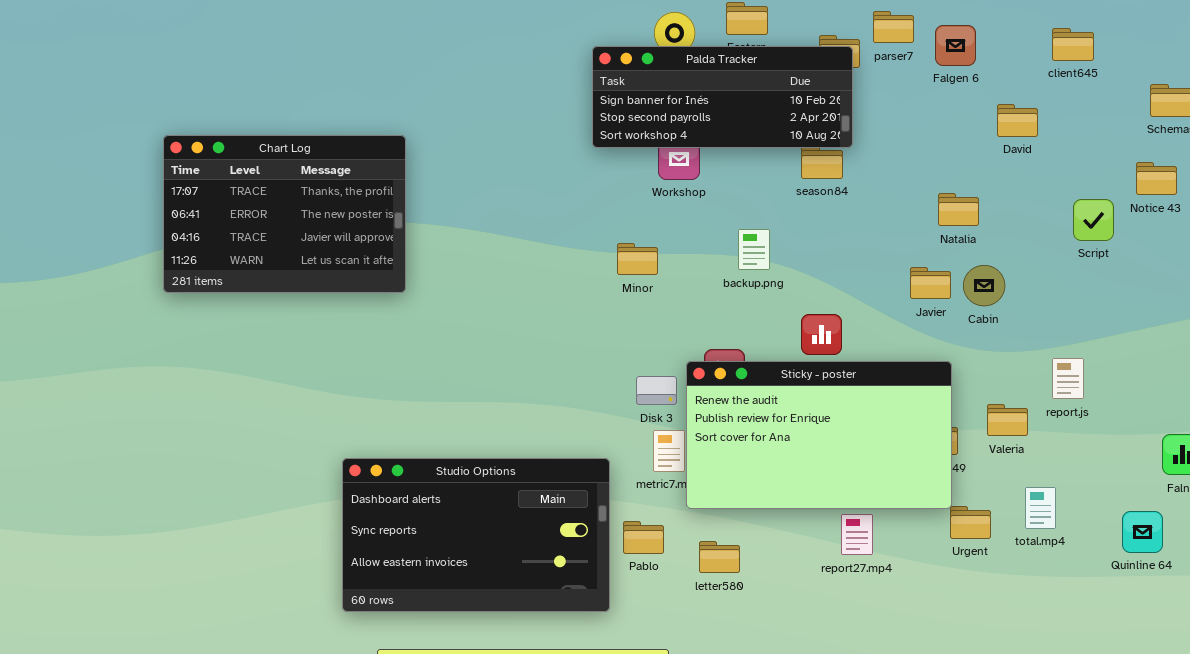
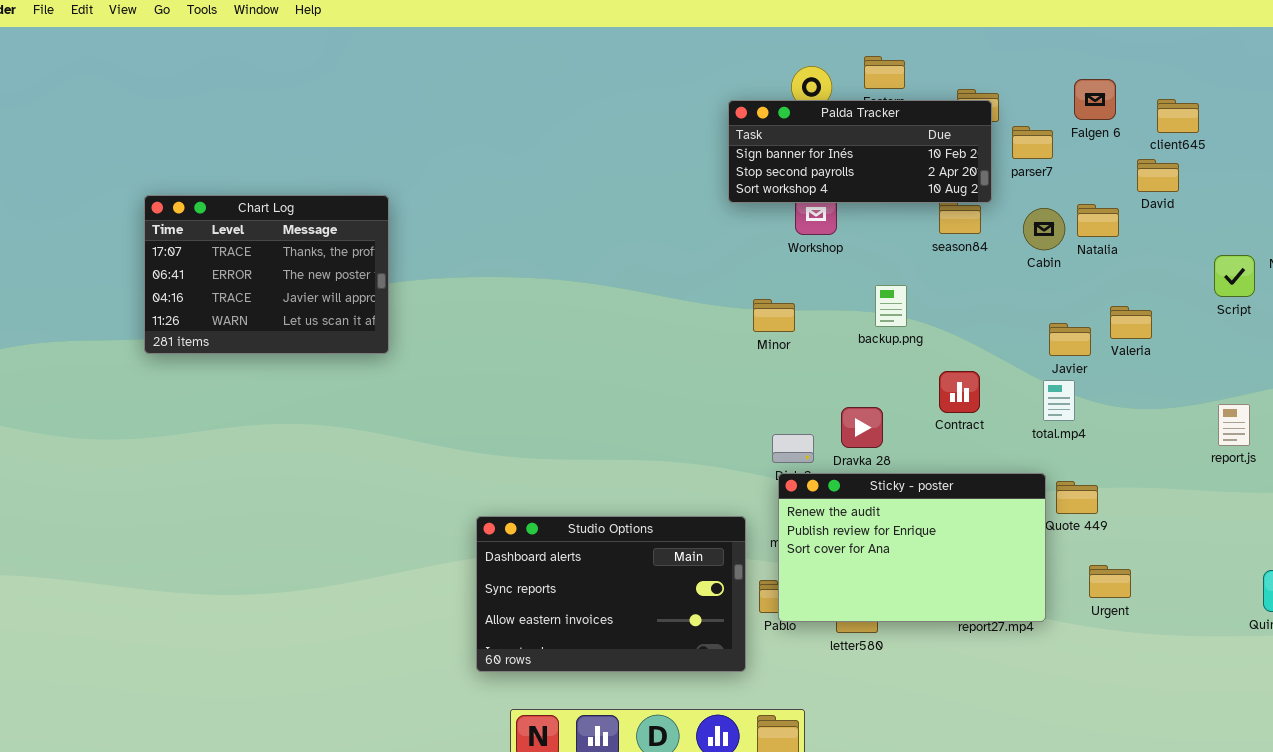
parser7: [873,11,914,43] -> [1012,126,1053,159], moved
client645: [1052,28,1094,61] -> [1157,99,1199,133], moved
Chart Log: [163,135,406,293] -> [144,195,389,354], moved
Natalia: [938,193,979,226] -> [1077,204,1119,237], moved
Cabin: [963,265,1005,306] -> [1023,208,1065,250], moved
report.js: [1052,358,1084,399] -> [1218,404,1250,446], moved
Sticky - poster: [686,361,952,509] -> [778,473,1046,622], moved
Valeria: [987,404,1028,436] -> [1110,306,1152,339], moved
total.mp4: [1025,487,1056,529] -> [1043,380,1075,421], moved

